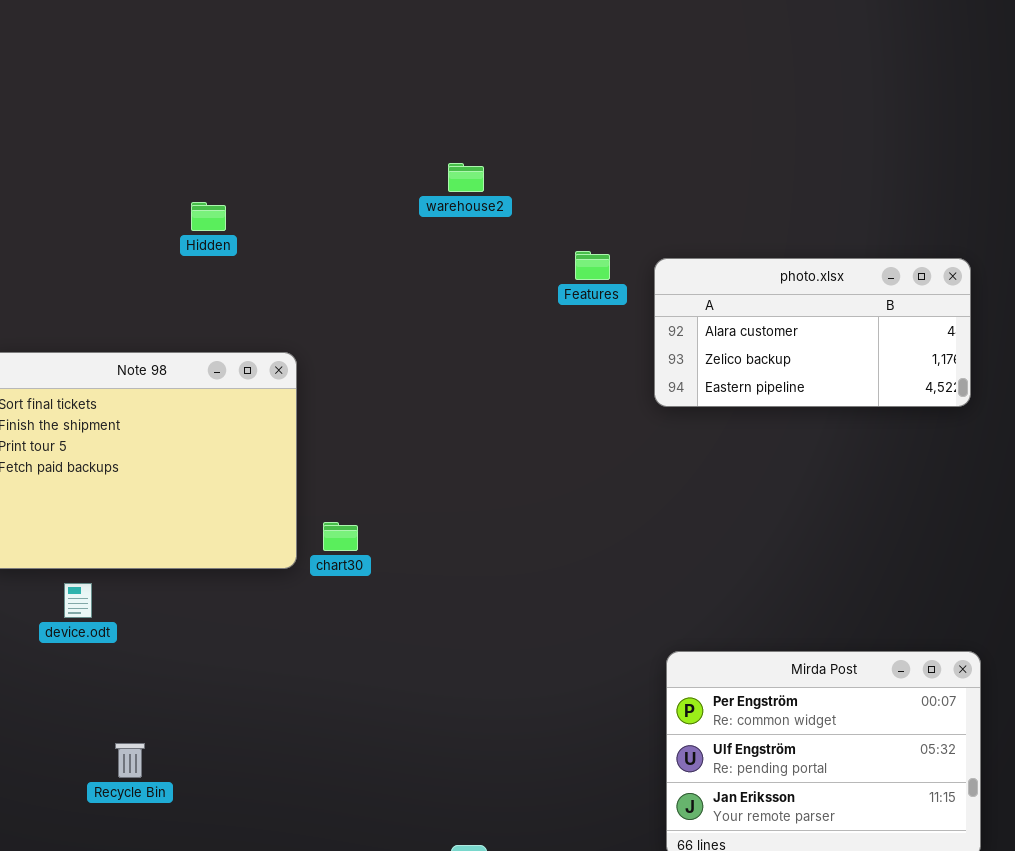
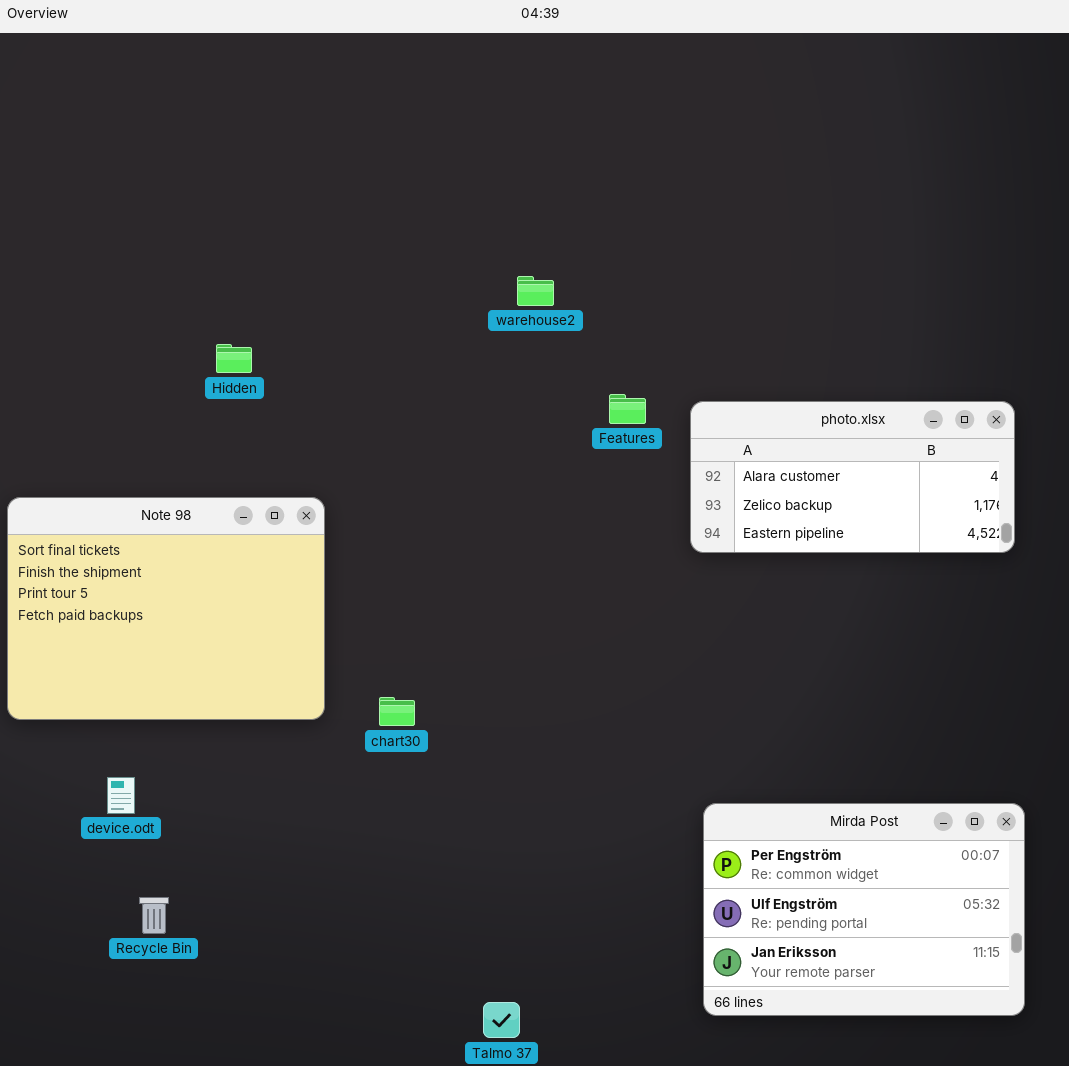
warehouse2: [448,163,484,192] -> [517,276,554,306], moved
chart30: [323,522,358,551] -> [379,697,415,726], moved
device.odt: [64,583,92,618] -> [107,777,135,814], moved

